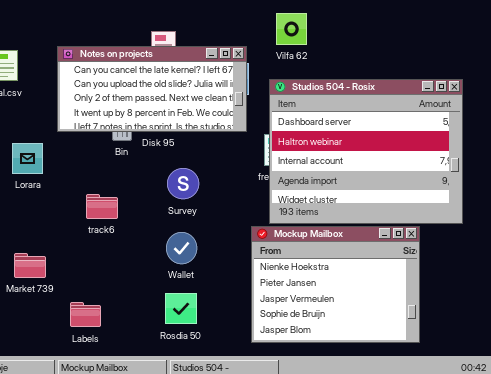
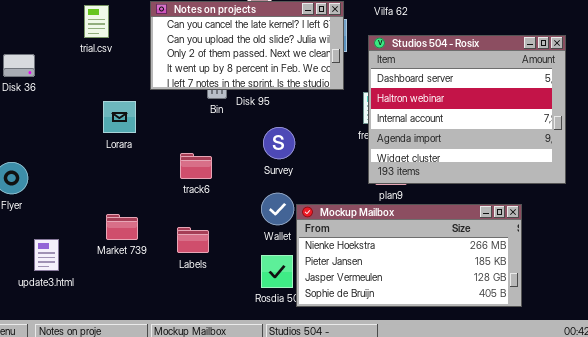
Mockup Mailbox: [251,226,420,343] -> [296,204,522,307], resized
Labels: [70,302,101,327] -> [177,227,209,253], moved

